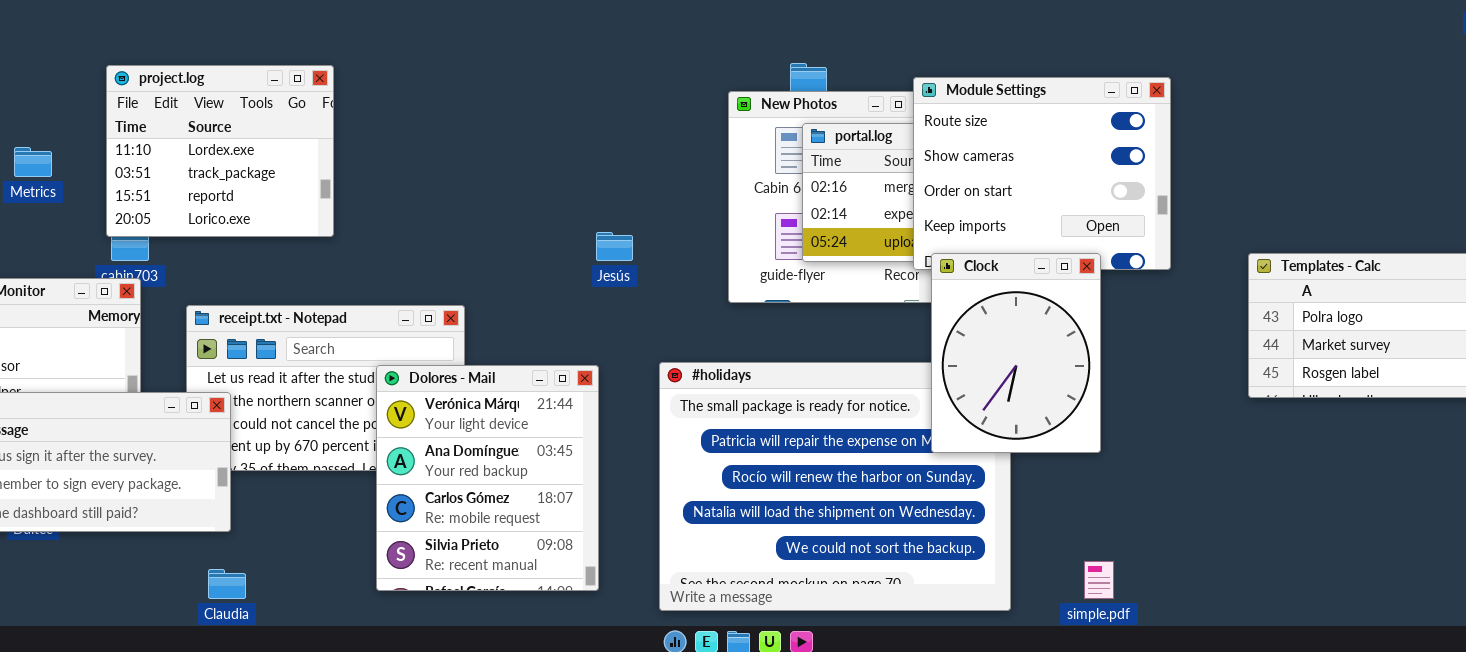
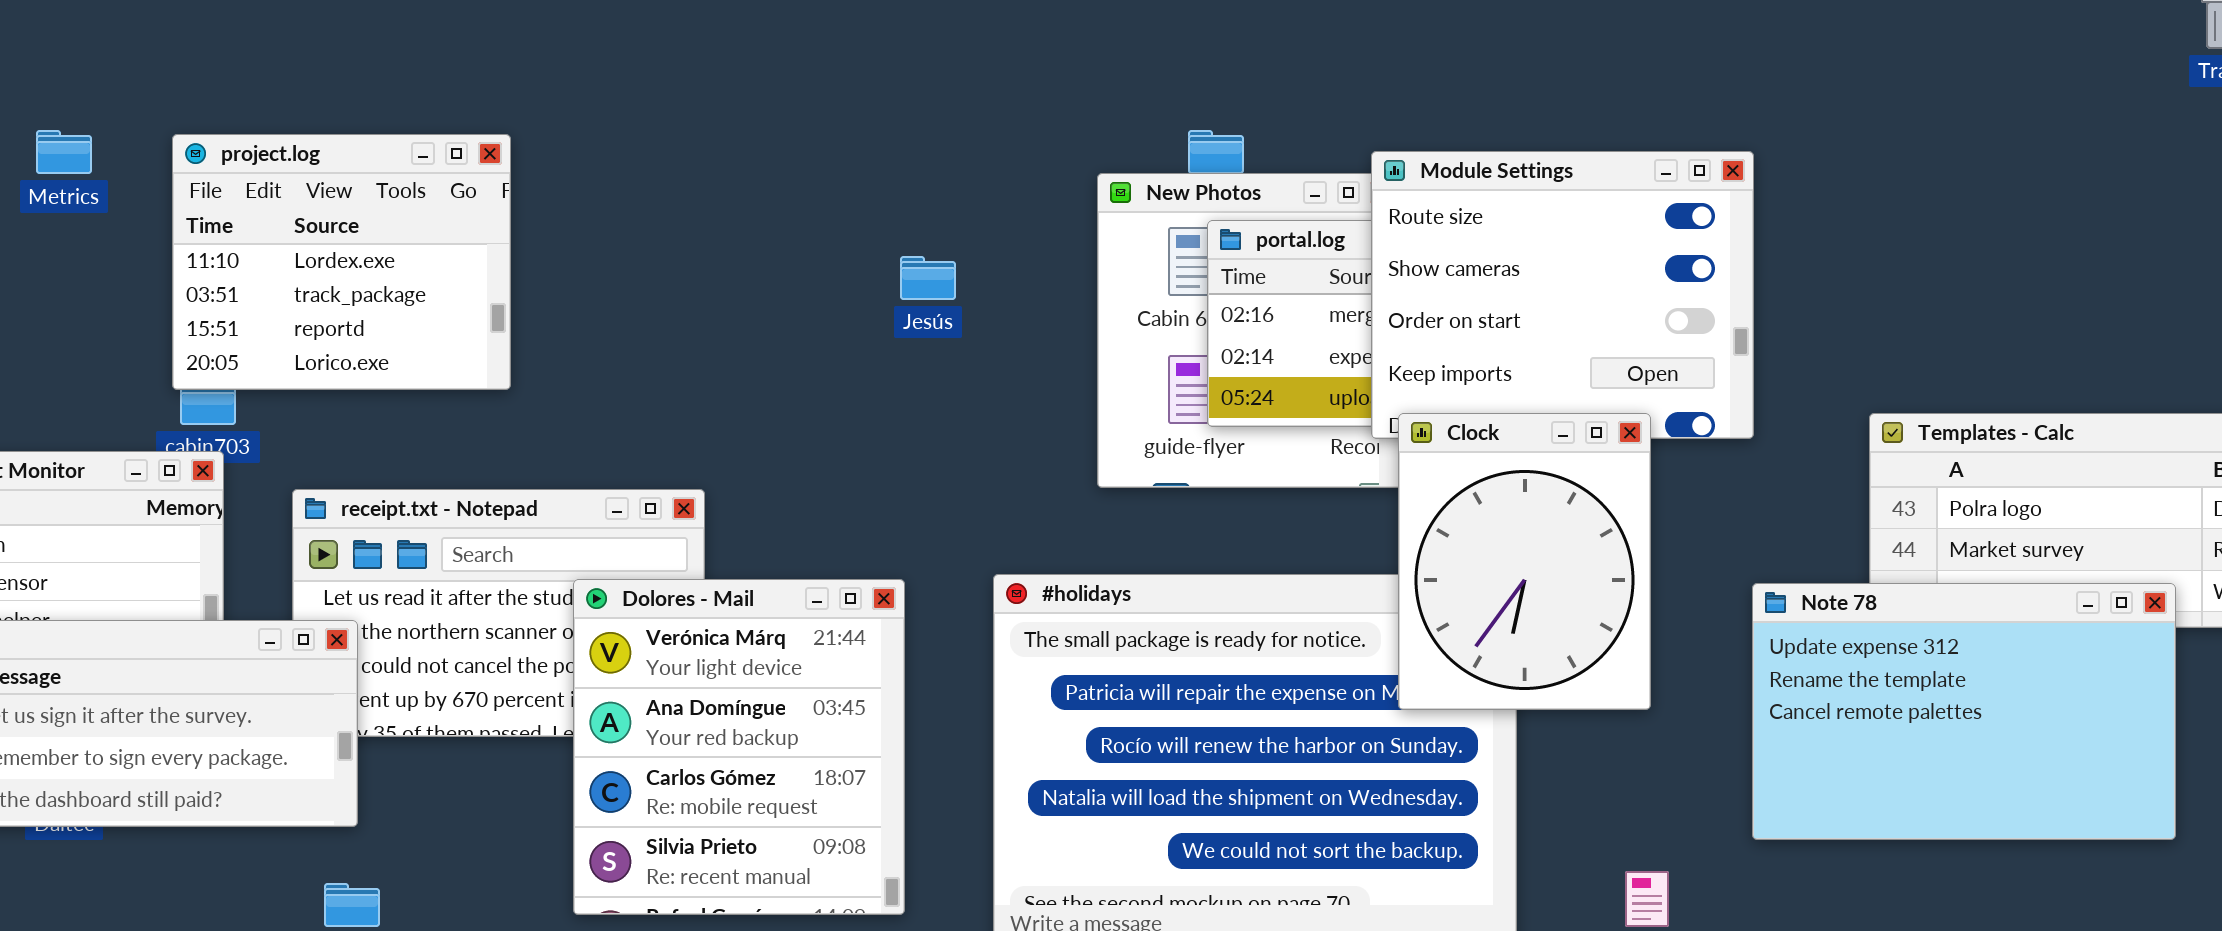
Metrics: [14,147,52,177] -> [36,130,92,174], moved
Jesús: [596,232,633,261] -> [900,256,956,300], moved
Note 78: none -> [1752,583,2176,840], opened

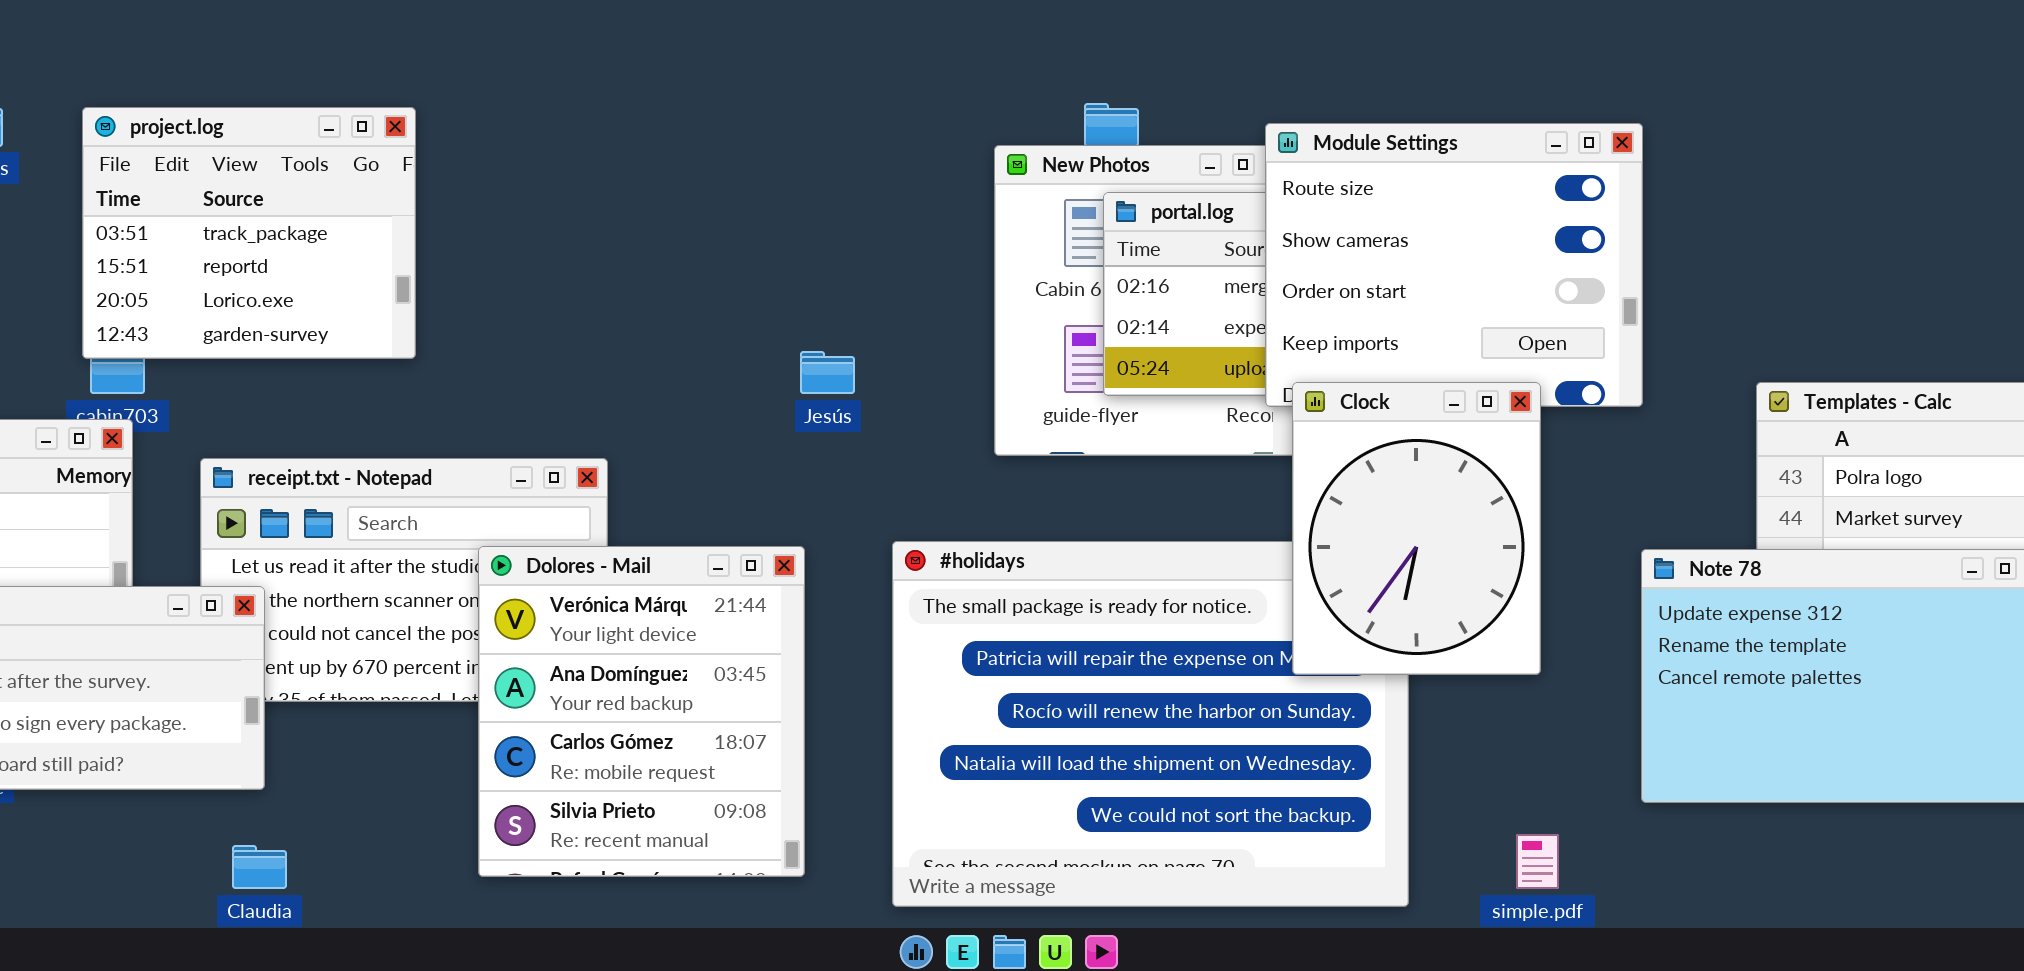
project.log: [172,134,511,390] -> [82,107,416,359], scrolled down 1 row
Jesús: [900,256,956,300] -> [800,351,855,394], moved

